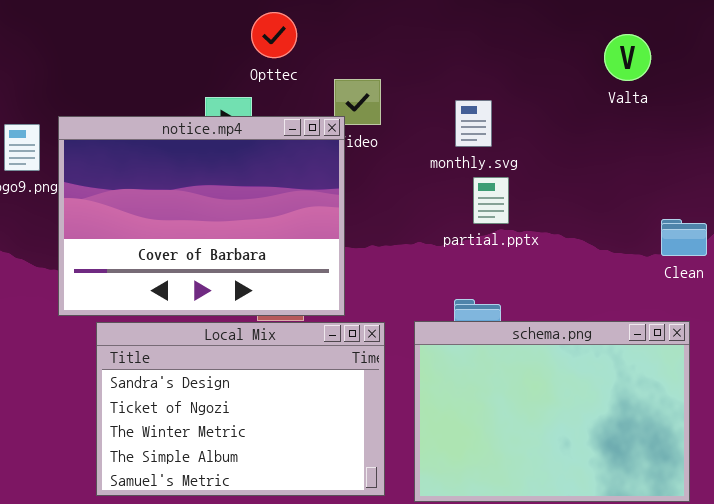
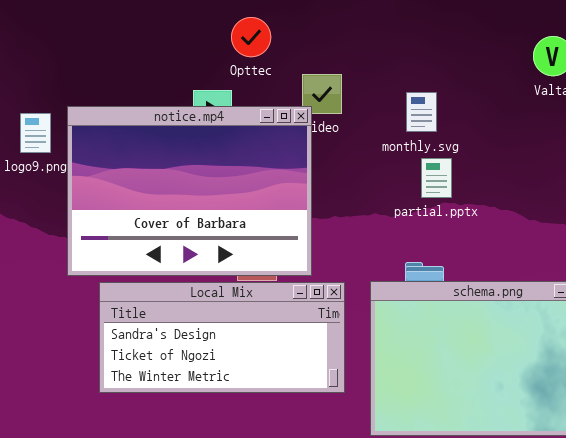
Local Mix: [96,322,385,496] -> [99,282,345,393], resized

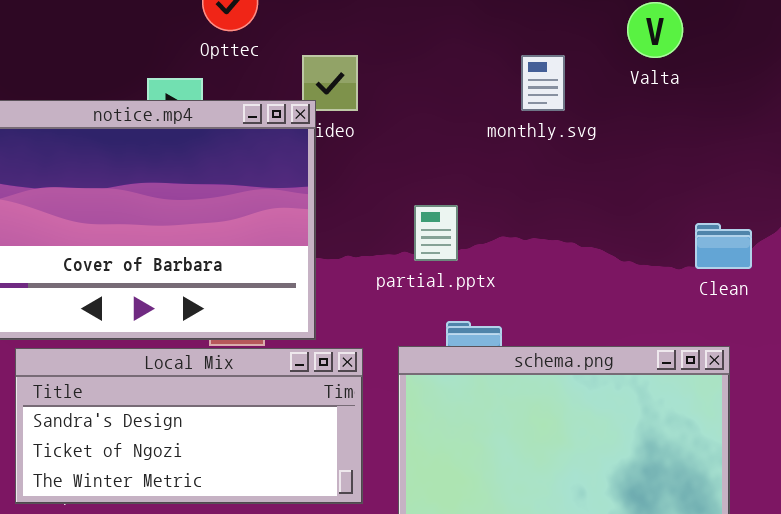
monthly.svg: [406,92,437,132] -> [521,55,565,111], moved
partial.pptx: [421,158,452,198] -> [414,205,458,261], moved

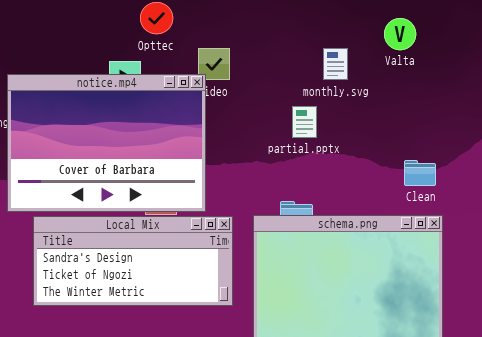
partial.pptx: [414,205,458,261] -> [292,106,317,138], moved
Clean: [695,223,752,269] -> [404,160,436,186], moved

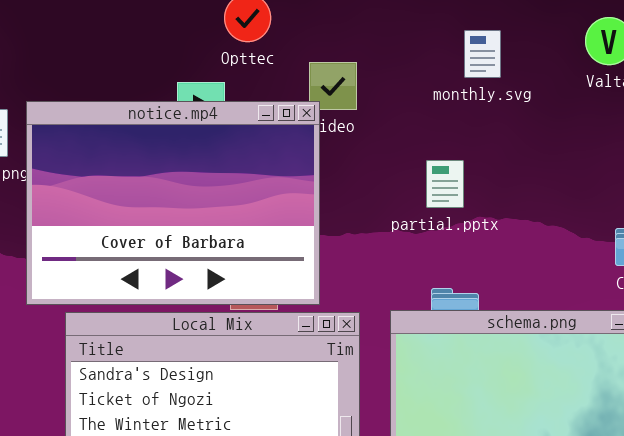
monthly.svg: [323,48,348,80] -> [464,30,501,78], moved
partial.pptx: [292,106,317,138] -> [426,160,464,208], moved

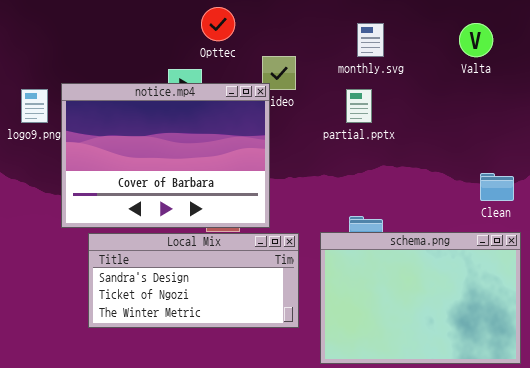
monthly.svg: [464,30,501,78] -> [357,23,384,57], moved
partial.pptx: [426,160,464,208] -> [346,89,372,123], moved

